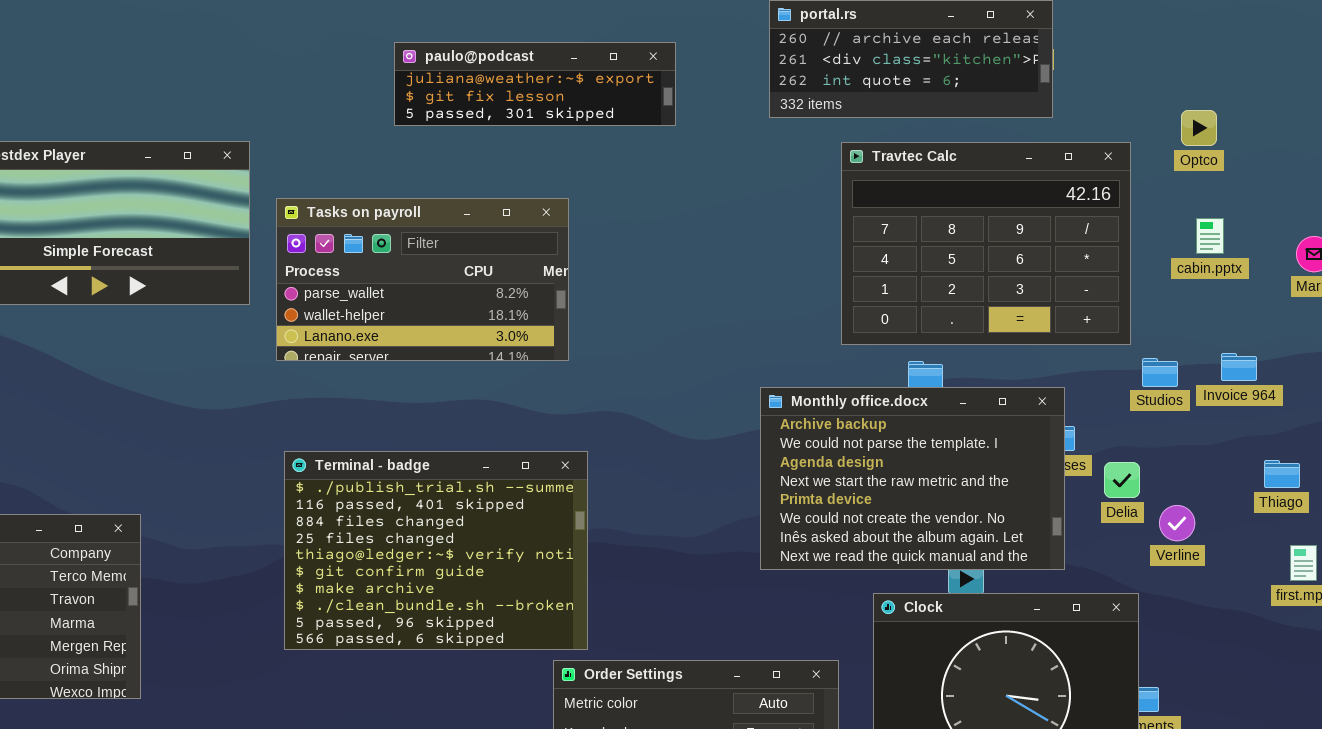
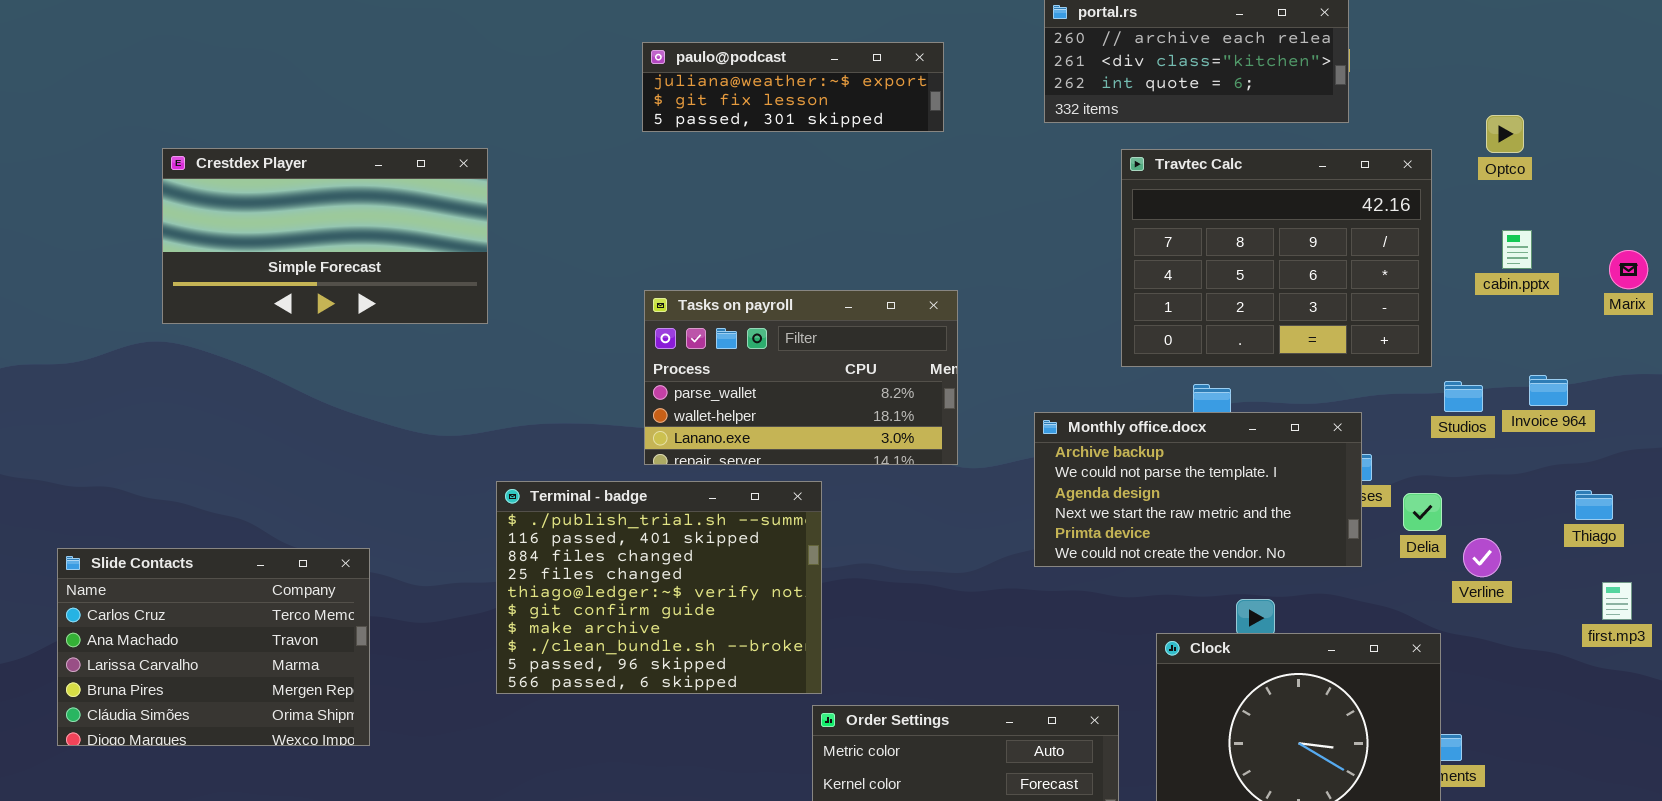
Tasks on payroll: [276,198,569,361] -> [644,290,958,465], moved
Monthly office.docx: [760,387,1065,570] -> [1034,412,1362,567], resized
Terminal - badge: [284,451,588,650] -> [496,481,822,694], moved

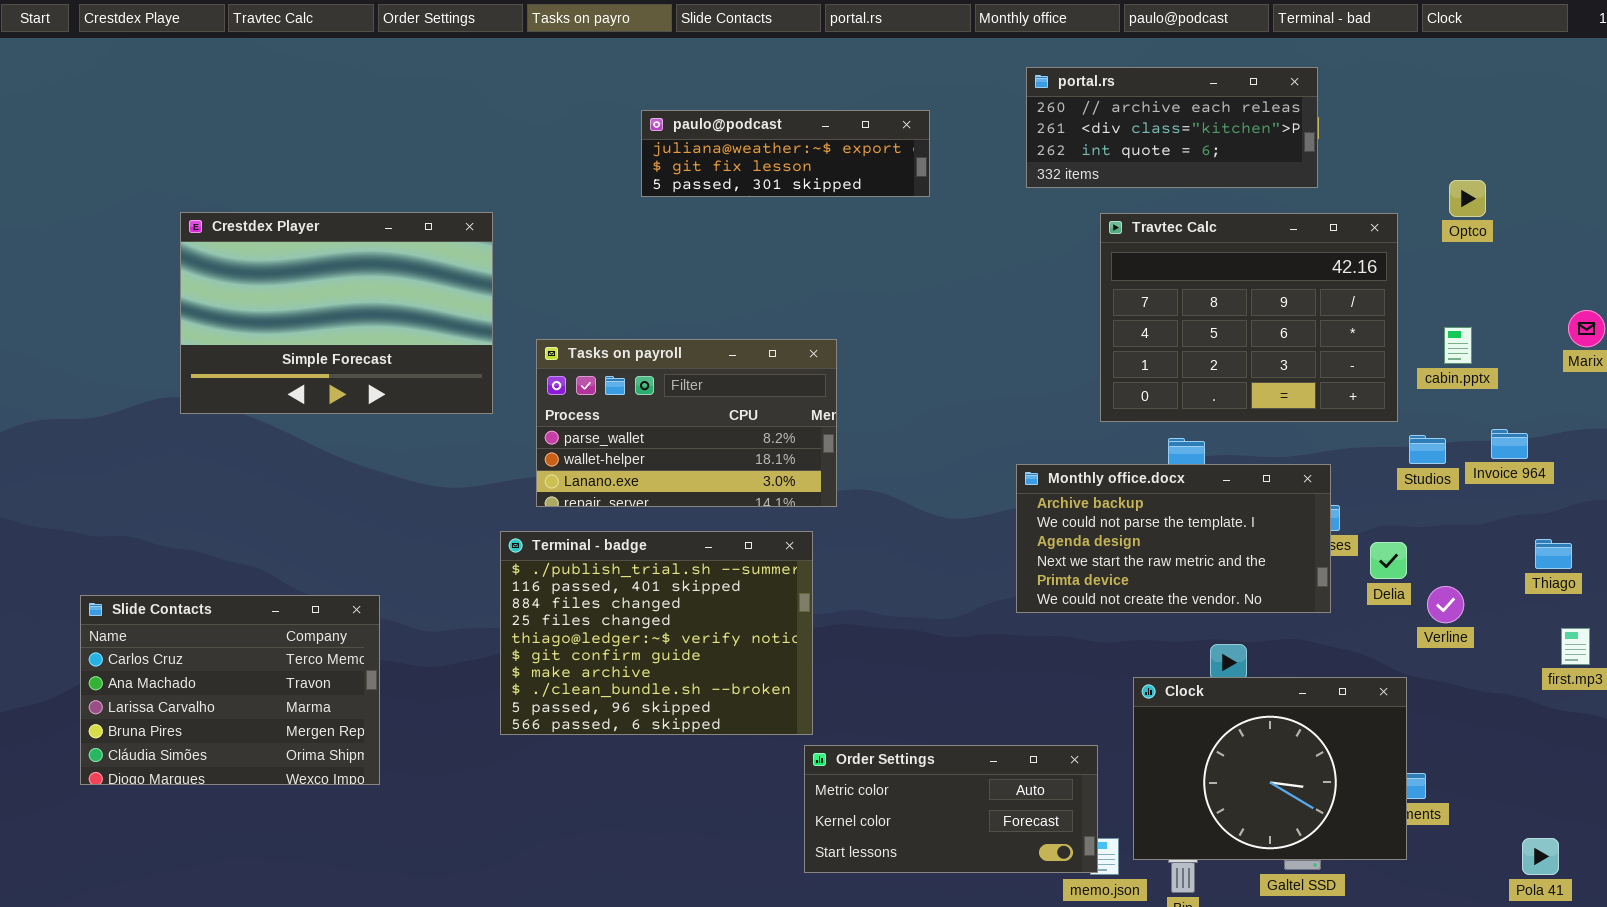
Crestdex Player: [162,148,488,324] -> [180,212,493,414], resized
cabin.pptx: [1502,230,1532,269] -> [1444,327,1472,364], moved
Tasks on payroll: [644,290,958,465] -> [536,339,837,507], moved

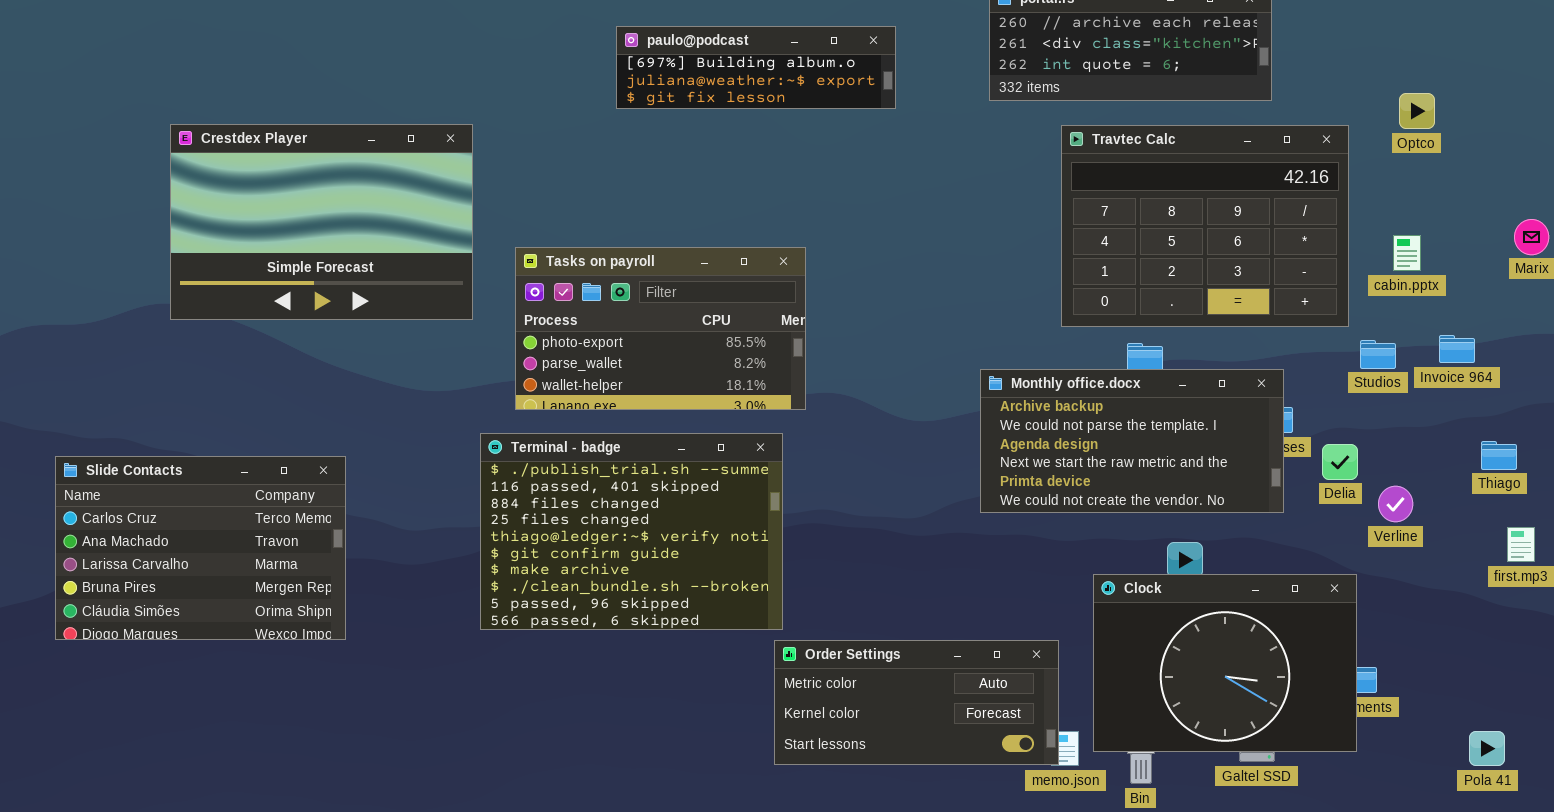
paulo@podcast: [641,110,930,197] -> [616,26,896,109], scrolled up 1 row
Tasks on payroll: [536,339,837,507] -> [515,247,806,410], scrolled up 1 row
Slide Contacts: [80,595,380,785] -> [55,456,346,640], moved

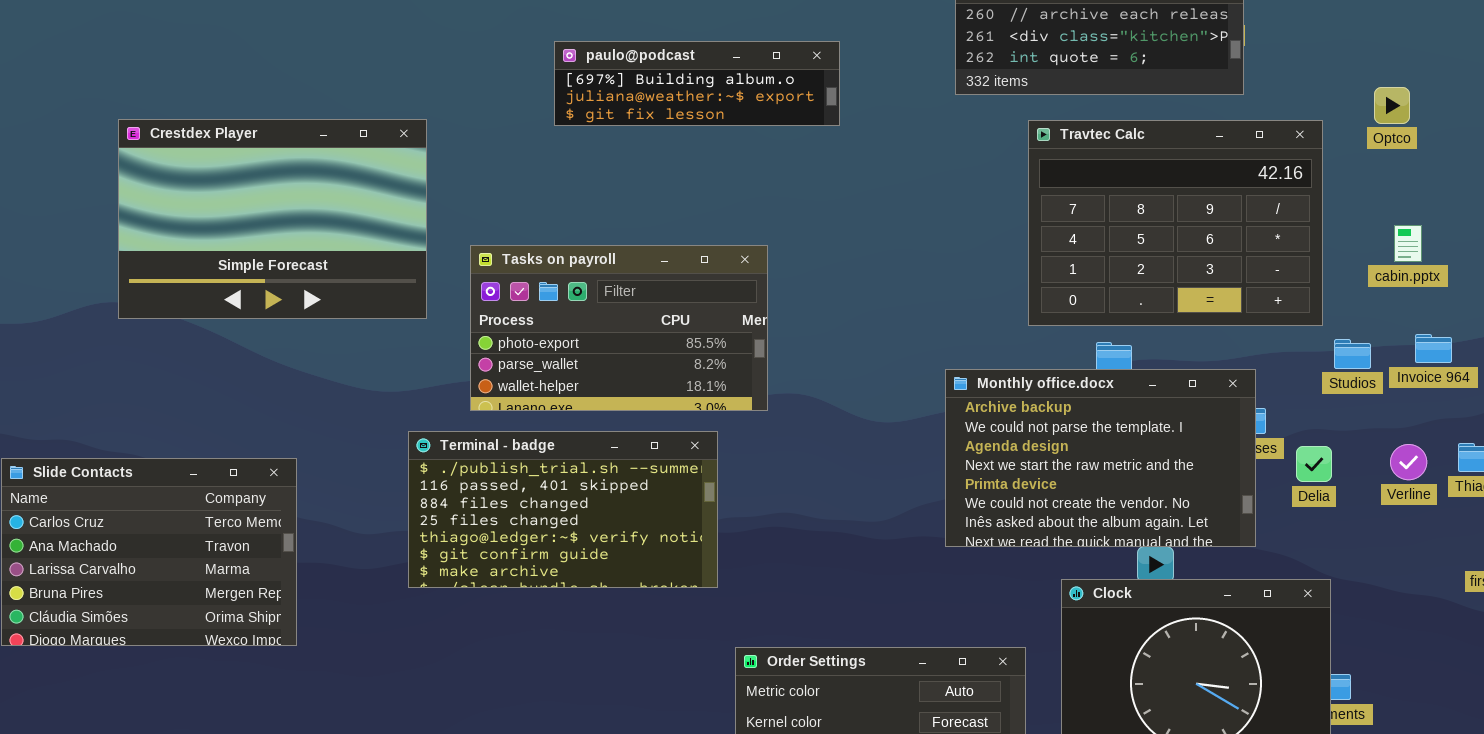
paulo@podcast: [616,26,896,109] -> [554,41,840,126], moved
cabin.pptx: [1393,235,1421,271] -> [1394,225,1422,262], moved
Monthly office.docx: [980,369,1284,513] -> [945,369,1256,547], resized
Terminal - badge: [480,433,783,630] -> [408,431,718,588], moved, resized
Verline: [1378,486,1413,522] -> [1390,444,1427,480], moved

